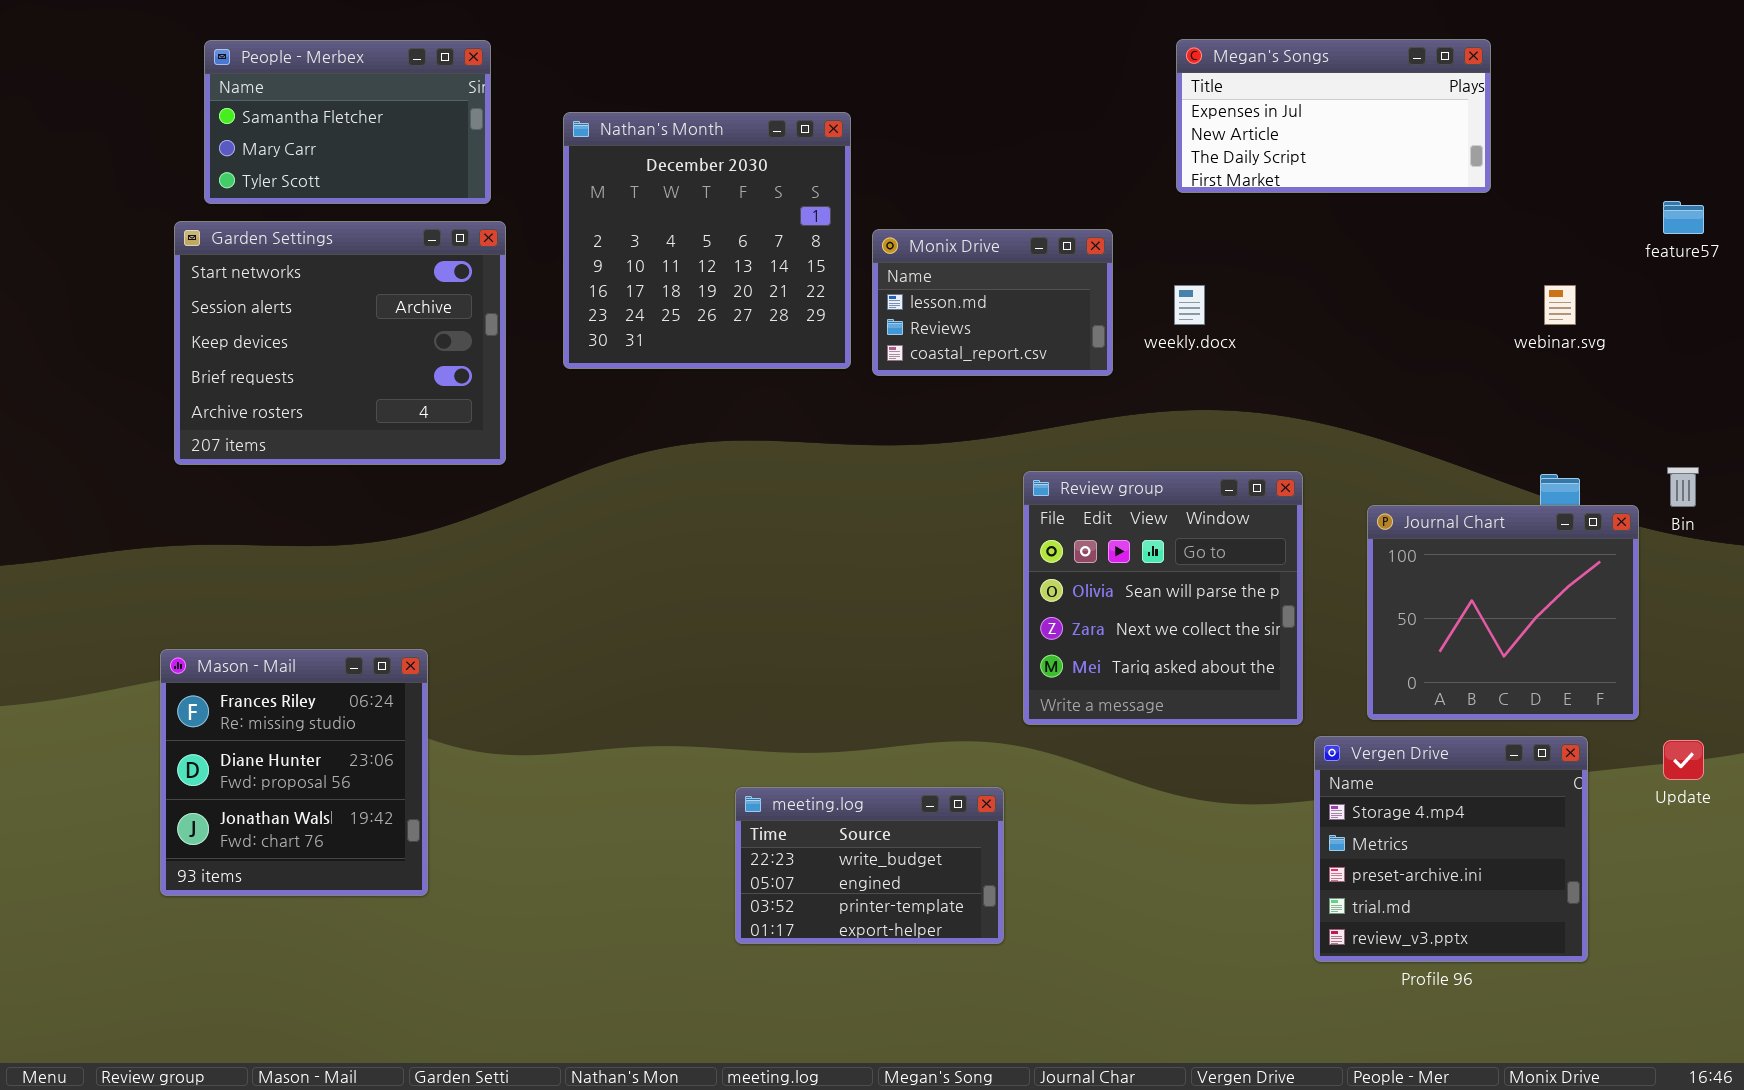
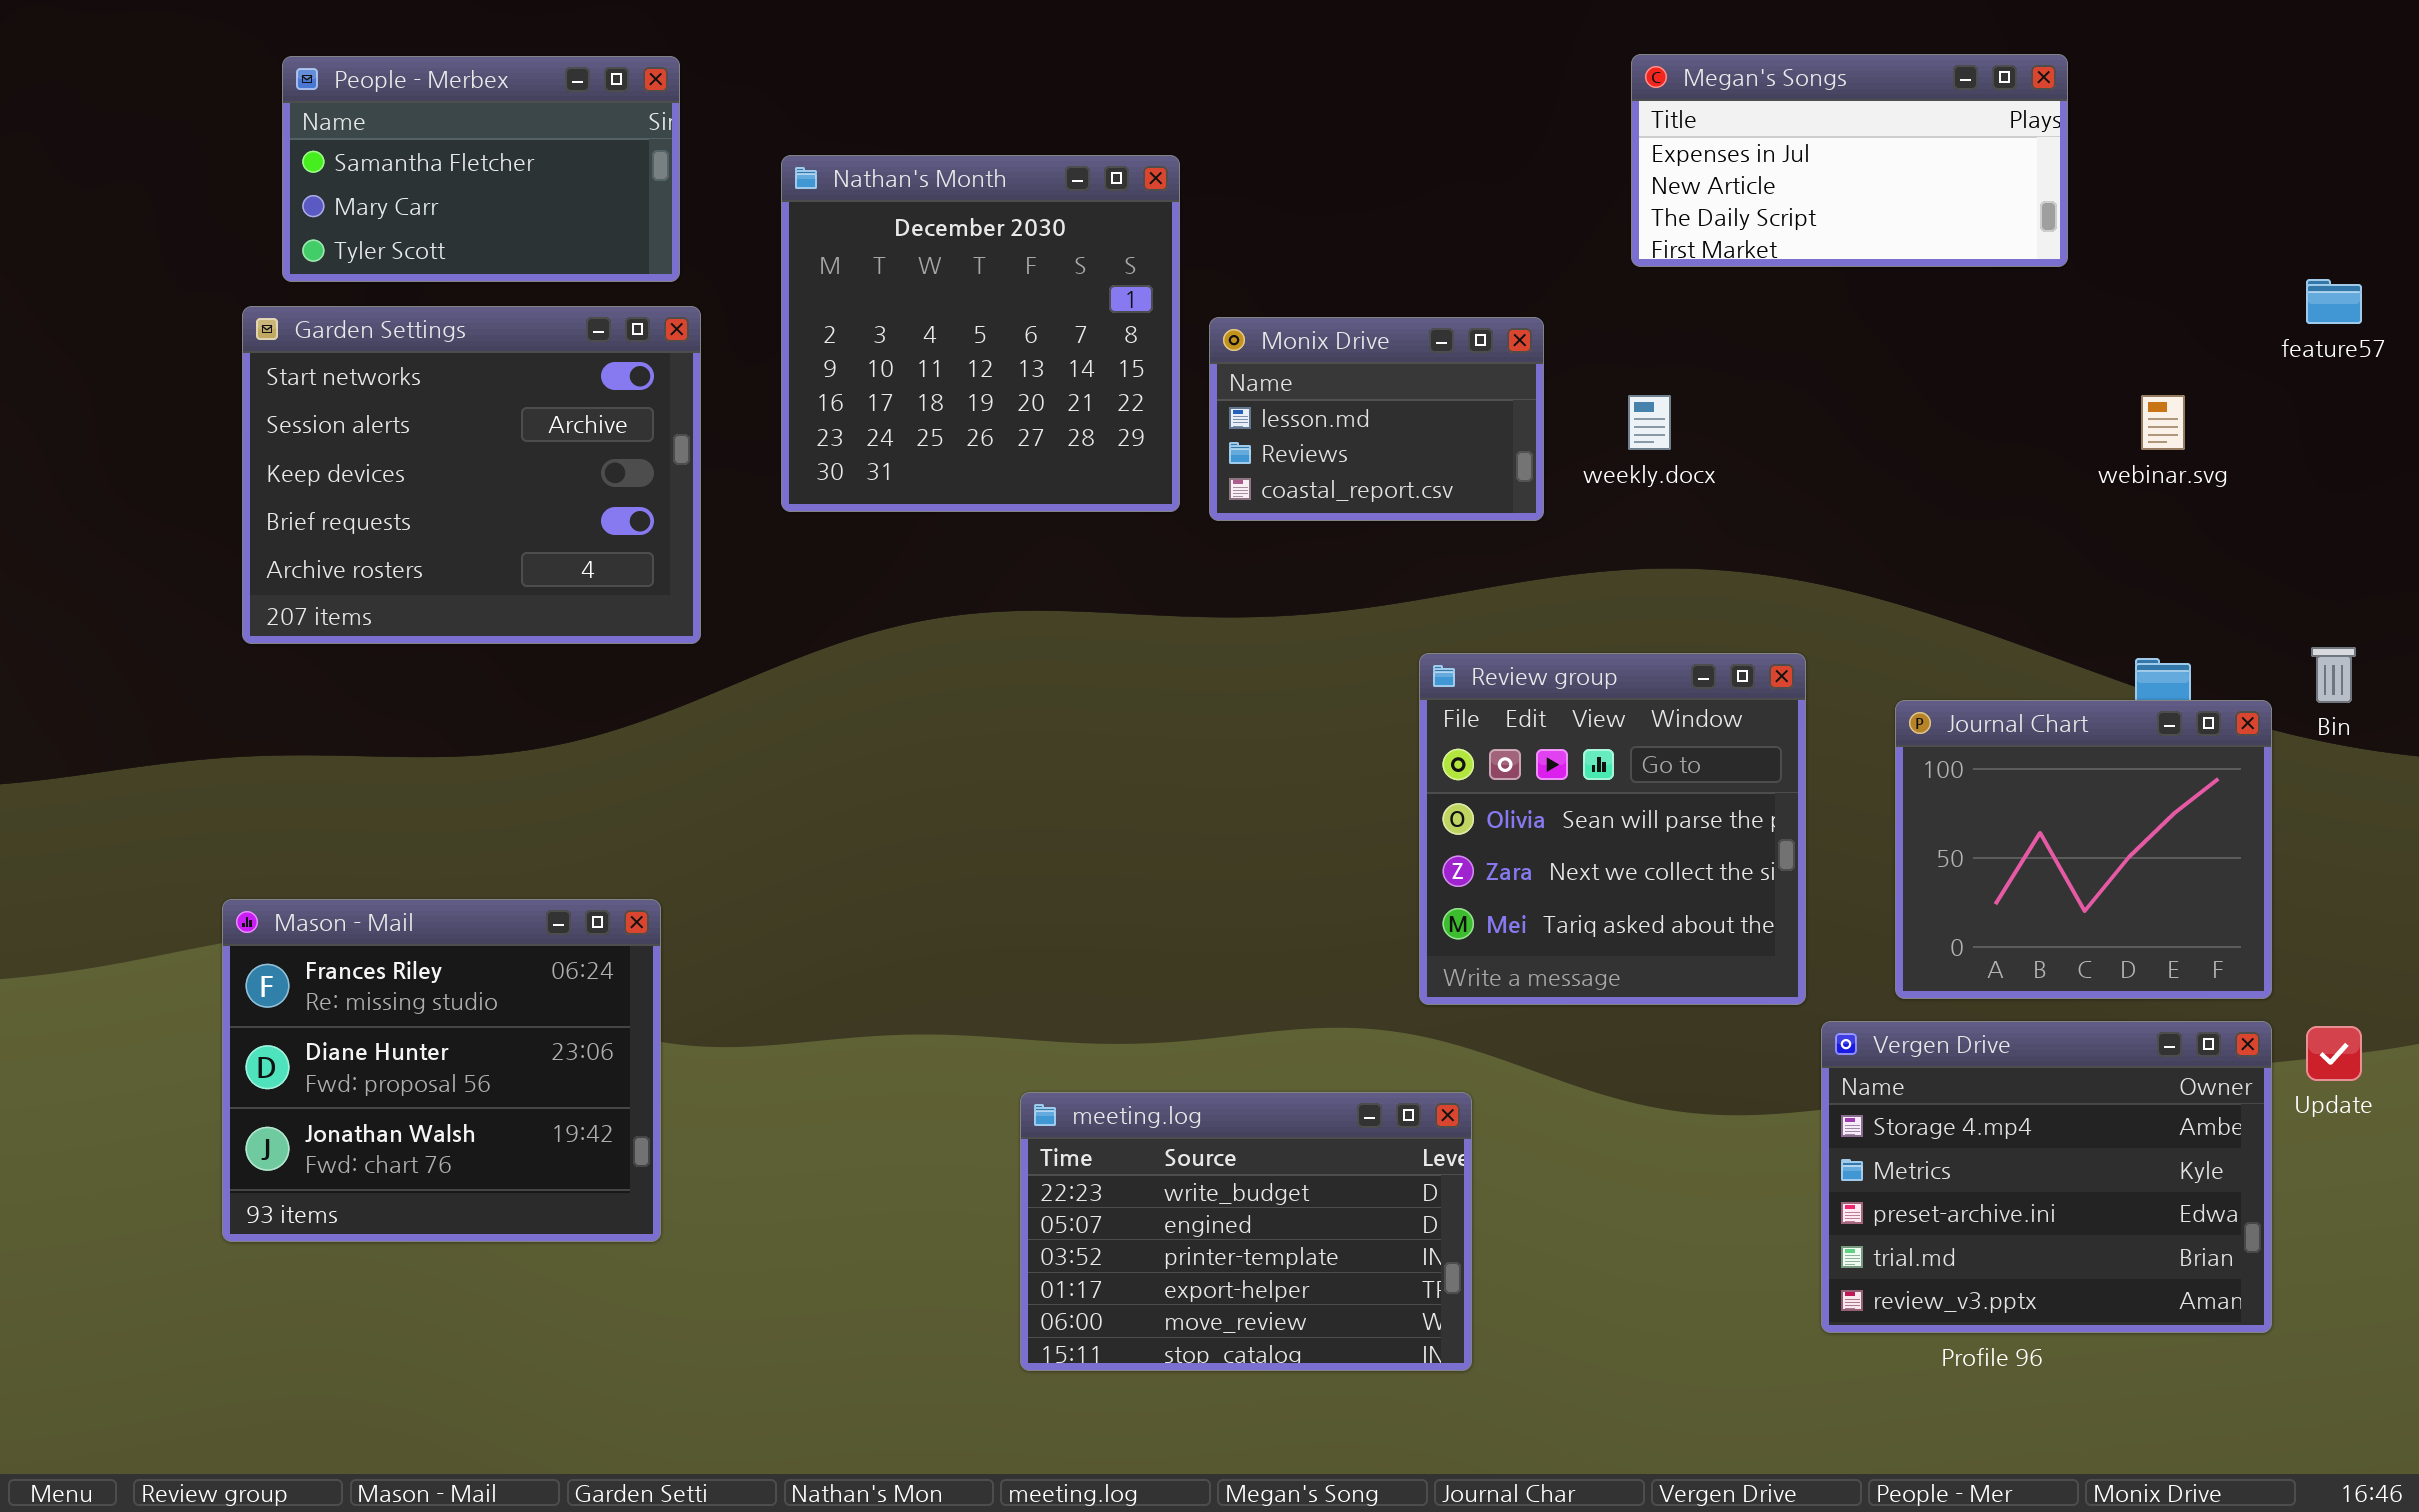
Mason - Mail: [160,649,428,896] -> [222,899,661,1242], resized
Vergen Drive: [1314,736,1588,962] -> [1821,1021,2272,1333], resized
meeting.log: [735,787,1004,944] -> [1020,1092,1472,1371], resized

